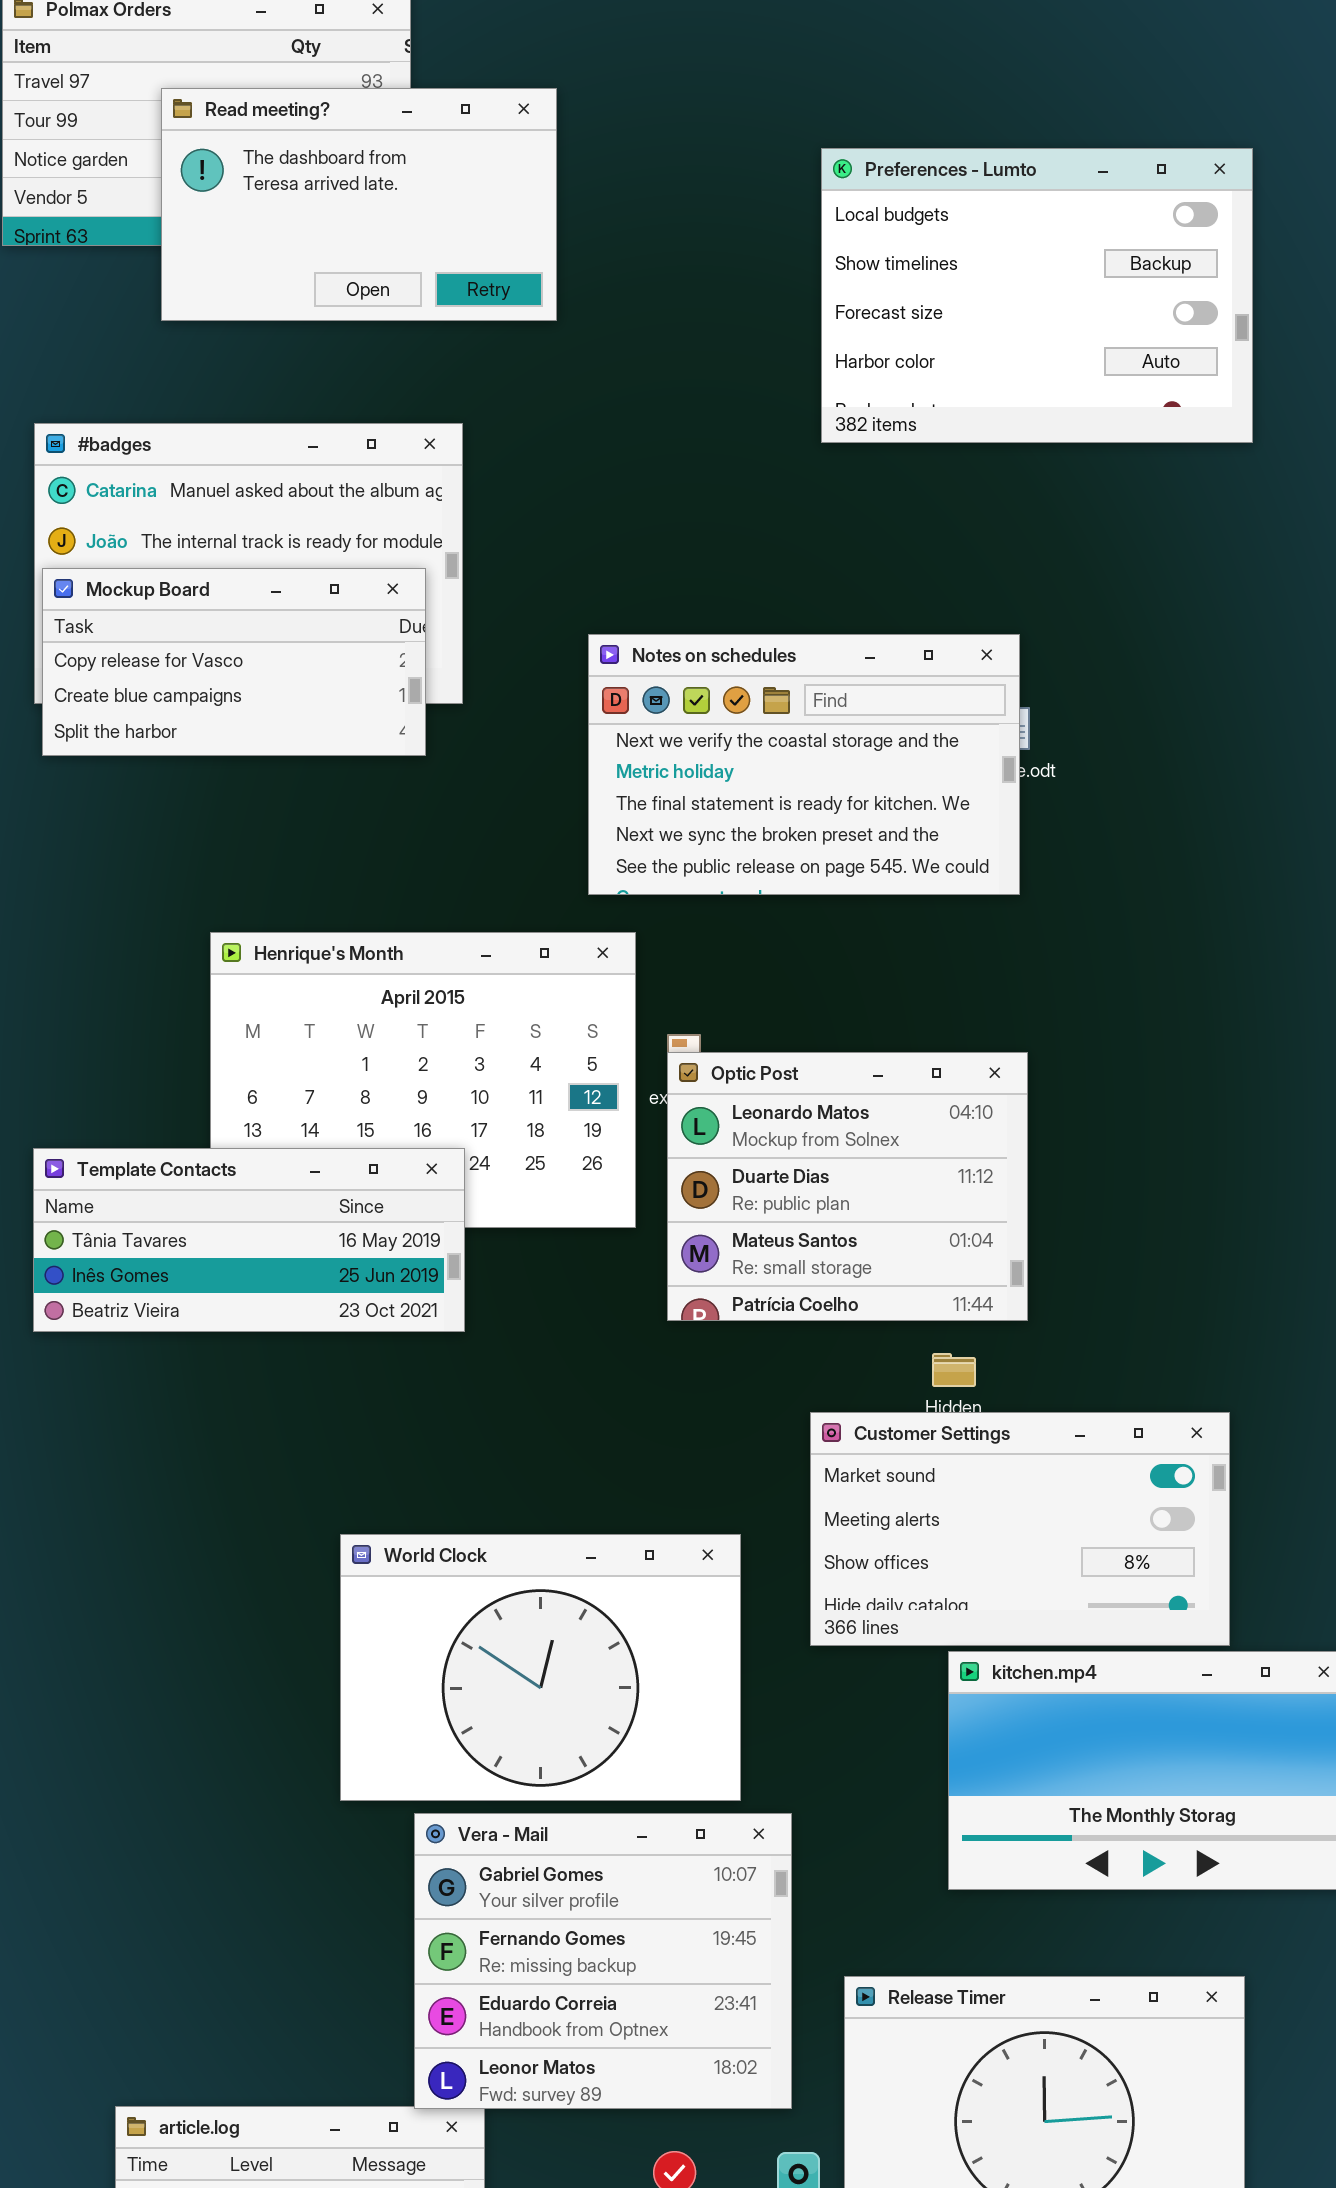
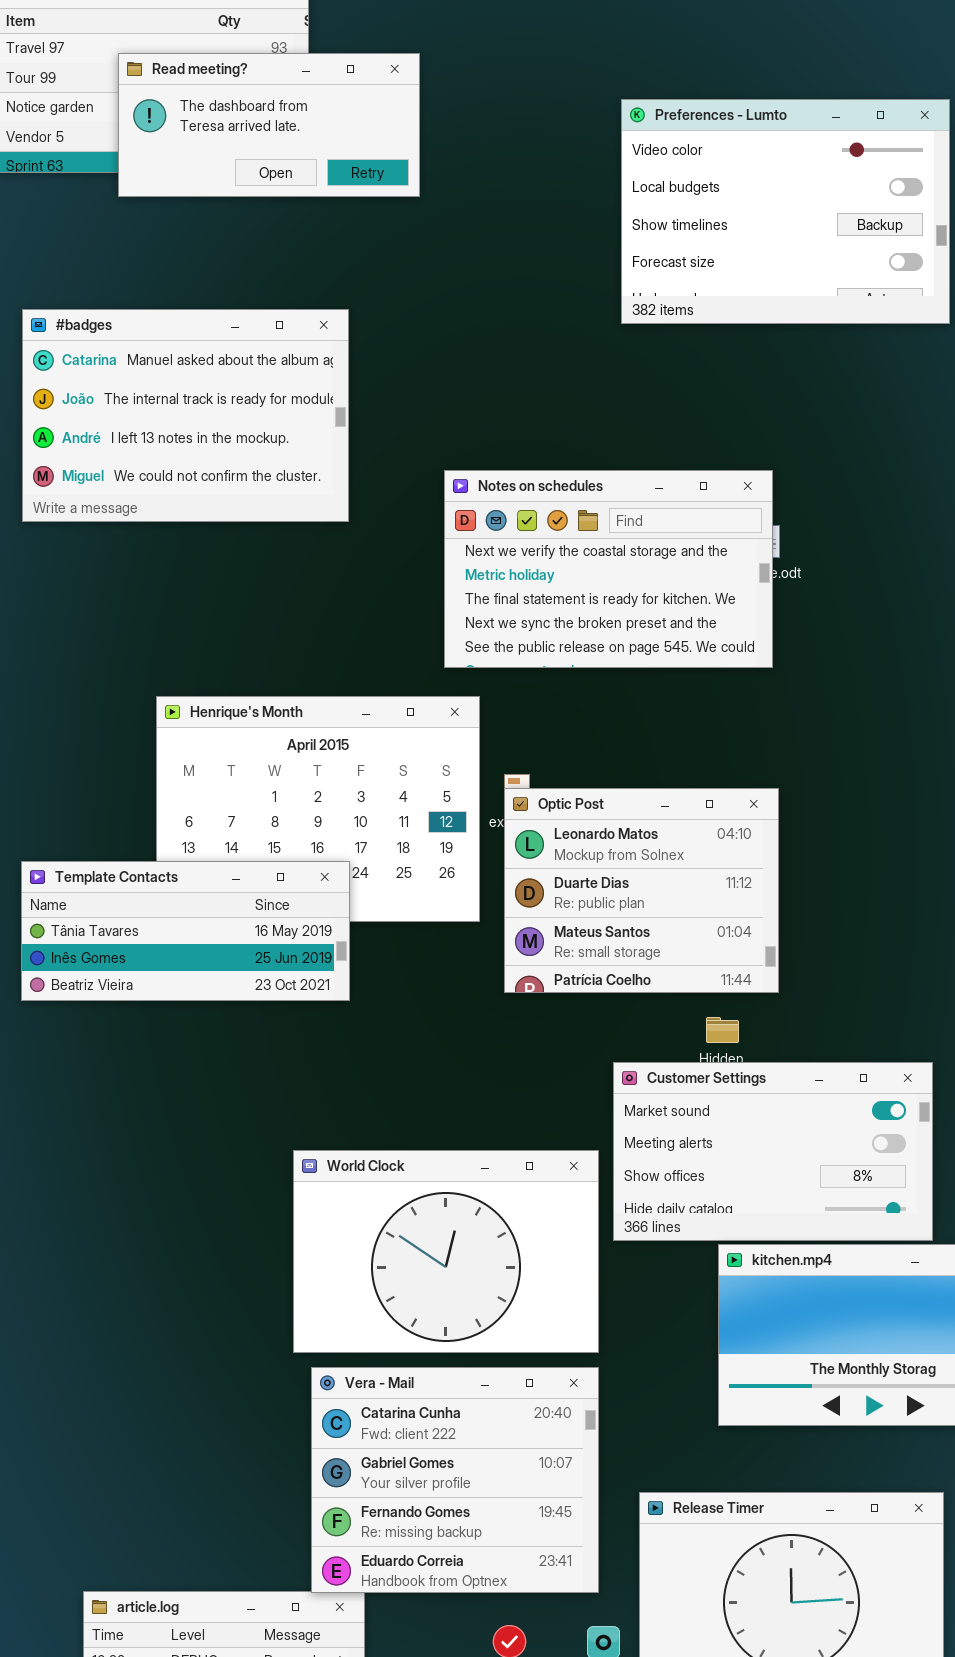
Read meeting?: [161,88,557,321] -> [118,53,420,197], resized
Preferences - Lumto: [821,148,1253,443] -> [621,99,950,324], scrolled up 1 row
Mockup Board: [42,568,426,756] -> none, closed
World Clock: [340,1534,741,1801] -> [293,1150,599,1353], moved
Vera - Mail: [414,1813,792,2109] -> [311,1367,599,1593], scrolled up 1 row

